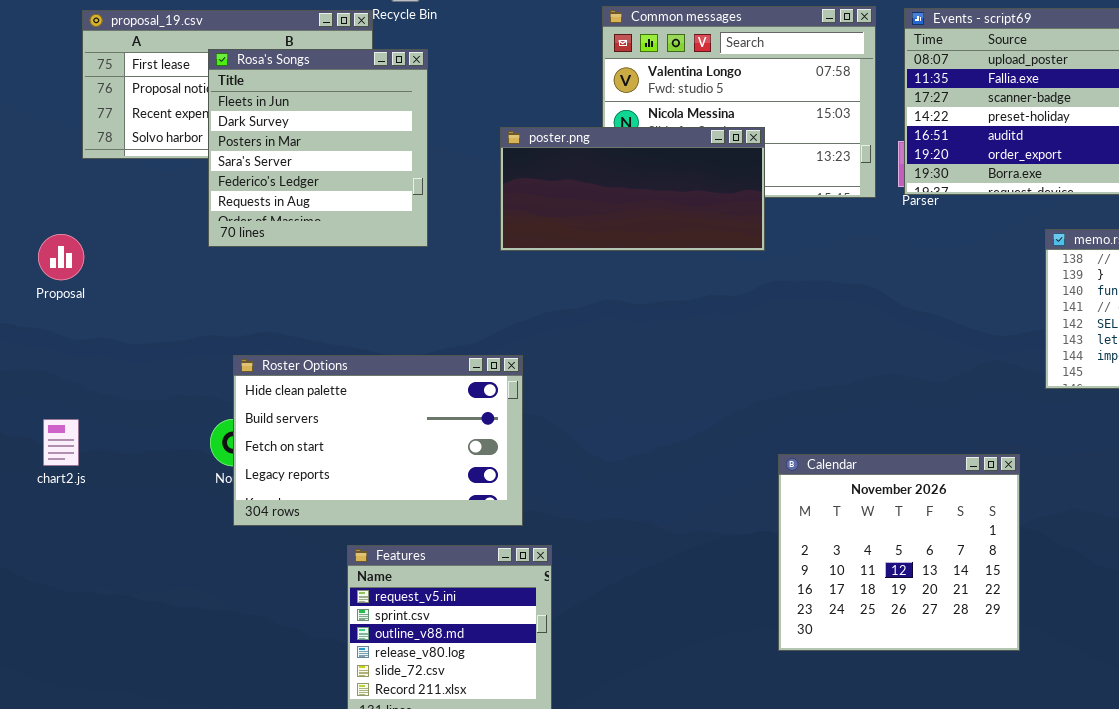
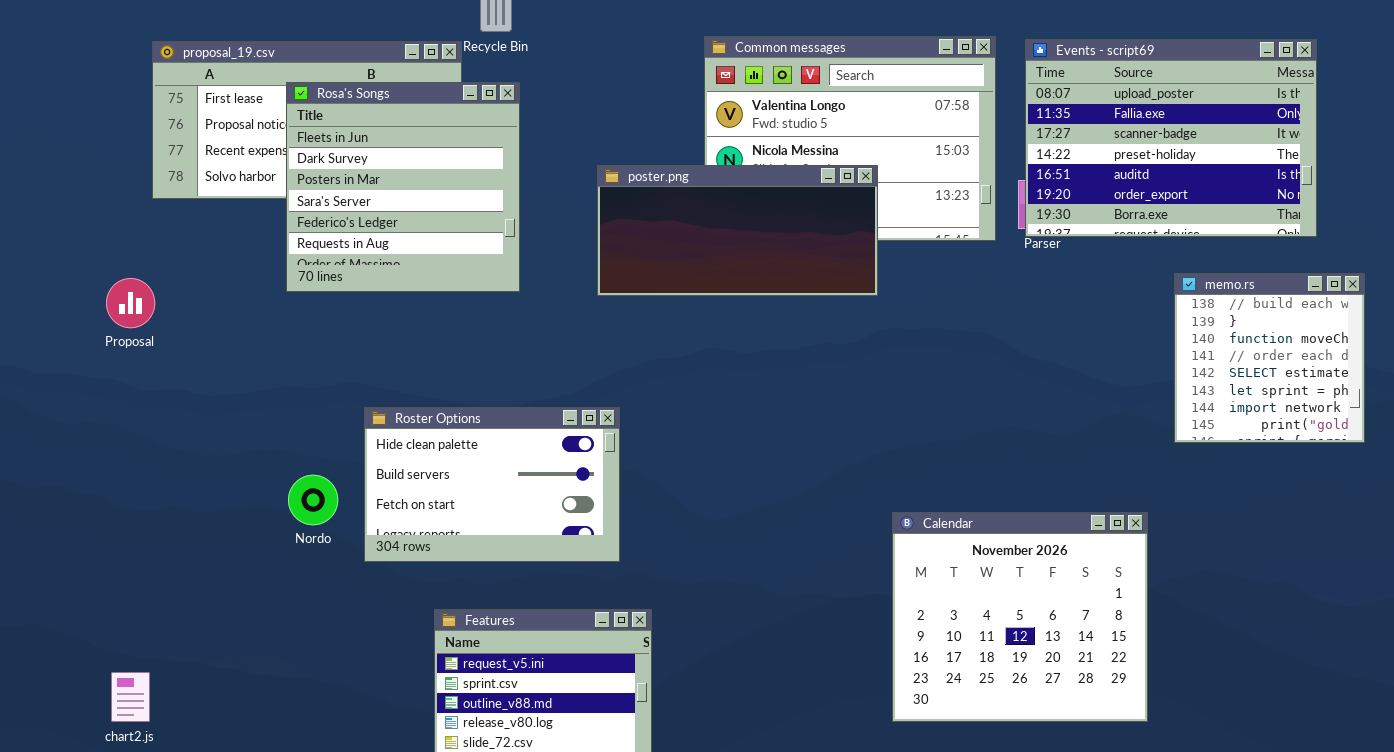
Roster Options: [233,355,523,526] -> [364,407,620,562], resized
chart2.js: [43,419,79,466] -> [111,672,150,722], moved

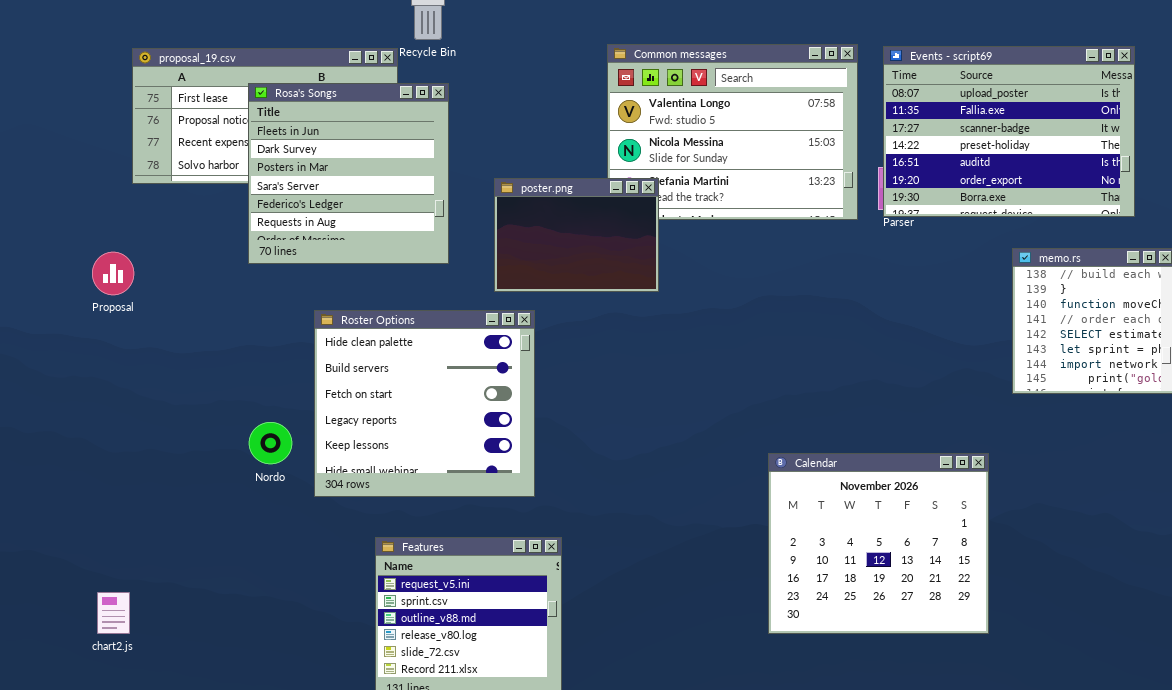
poster.png: [597,165,878,296] -> [494,178,659,292], moved, resized
Roster Options: [364,407,620,562] -> [314,310,535,497], resized

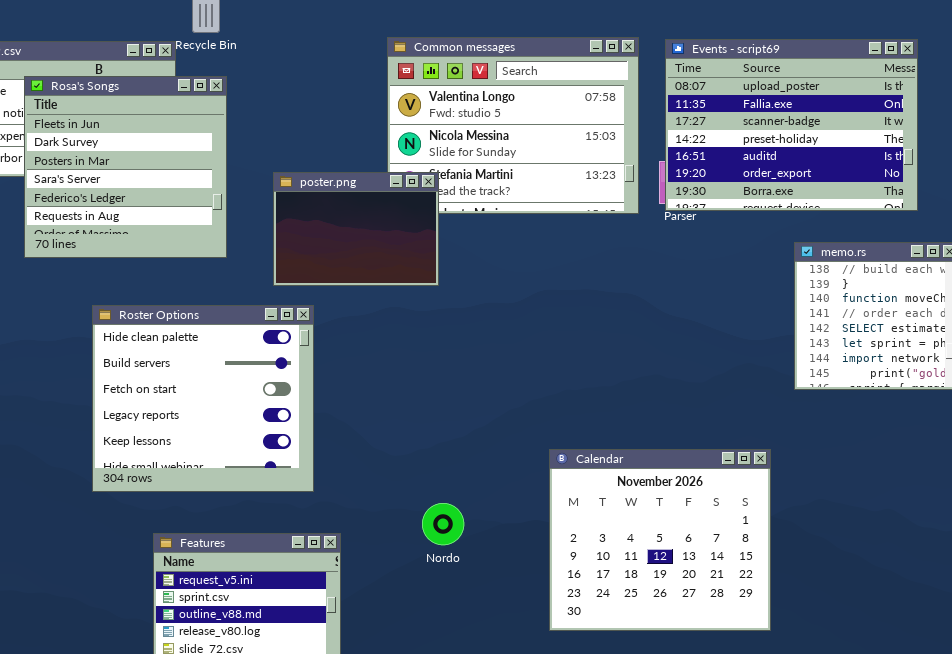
Nordo: [249,422,292,464] -> [422,503,464,545], moved

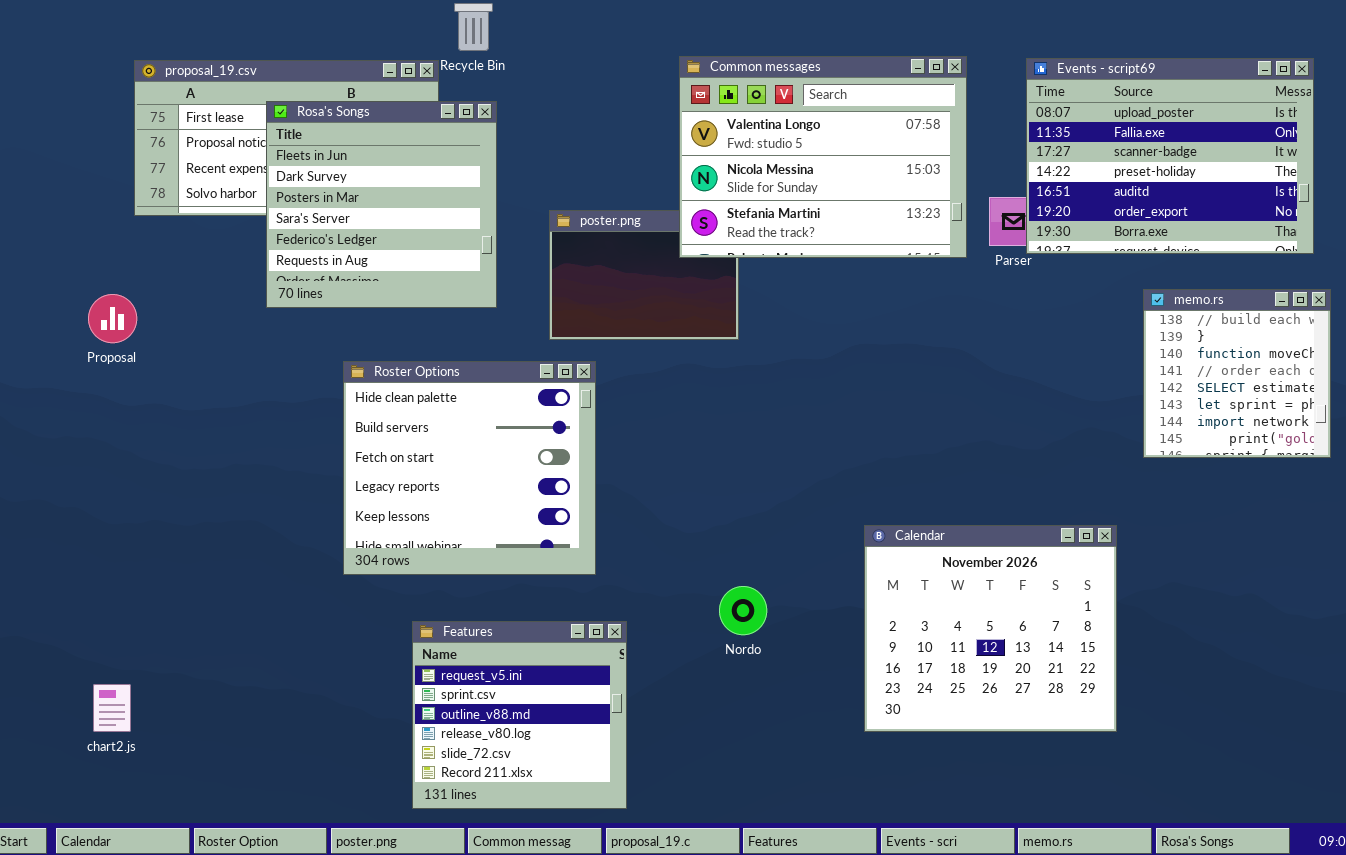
Common messages: [387,37,639,214] -> [679,56,967,258], raised
Events - script69: [665,39,918,211] -> [1026,58,1314,254], moved

